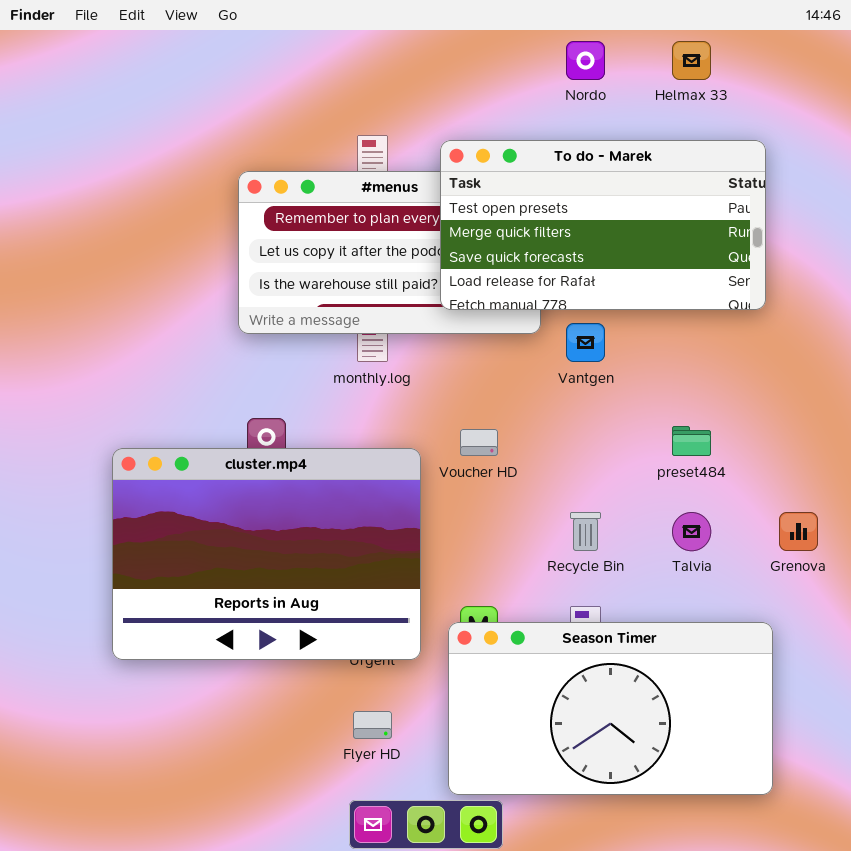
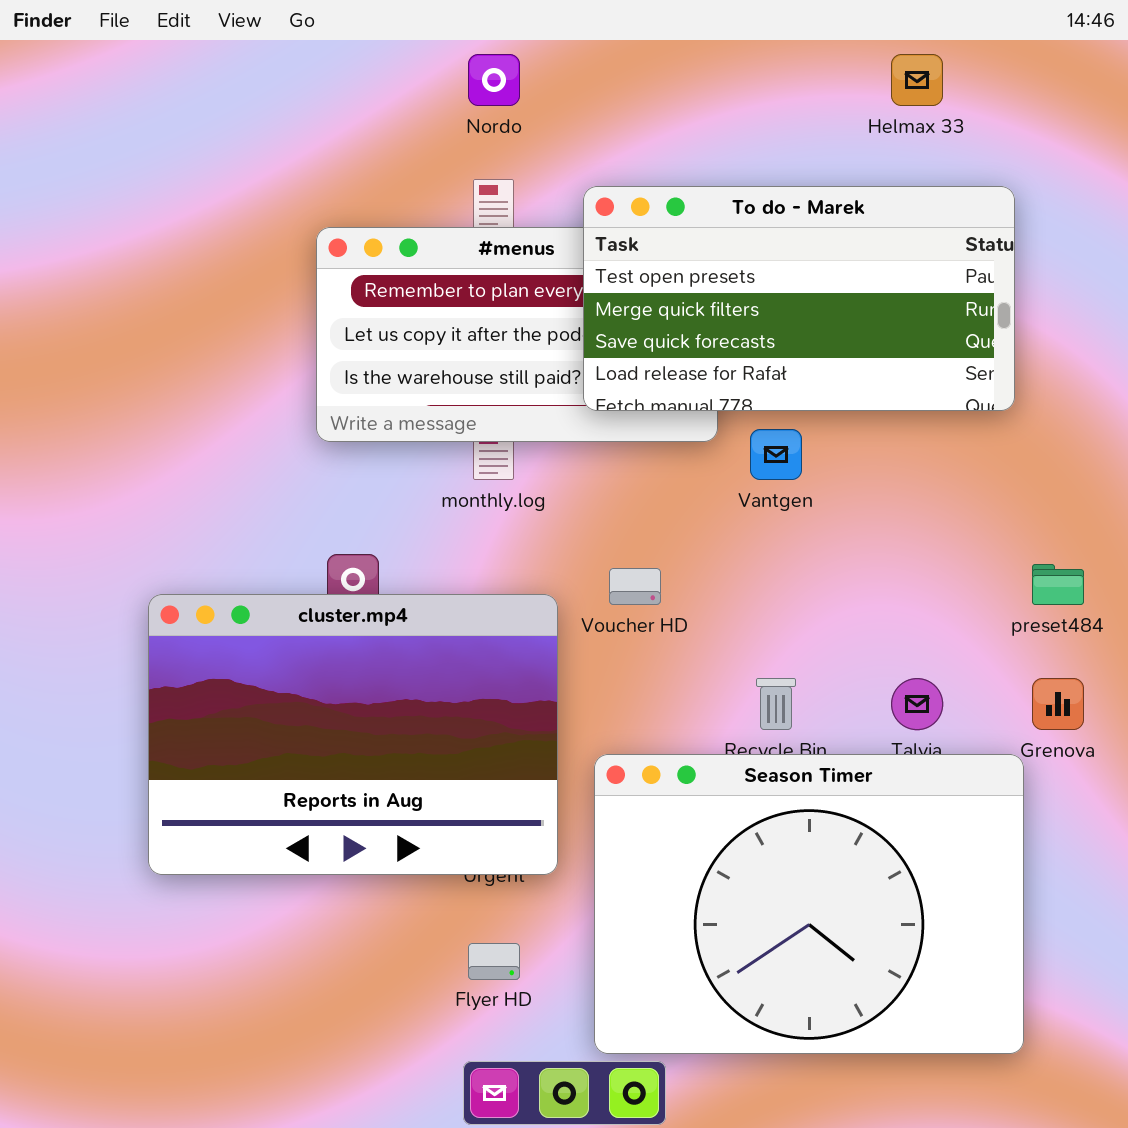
Nordo: [566,41,605,80] -> [468,54,520,106], moved
preset484: [672,426,711,456] -> [1032,564,1084,605], moved
Season Timer: [448,622,773,795] -> [594,754,1024,1054], resized

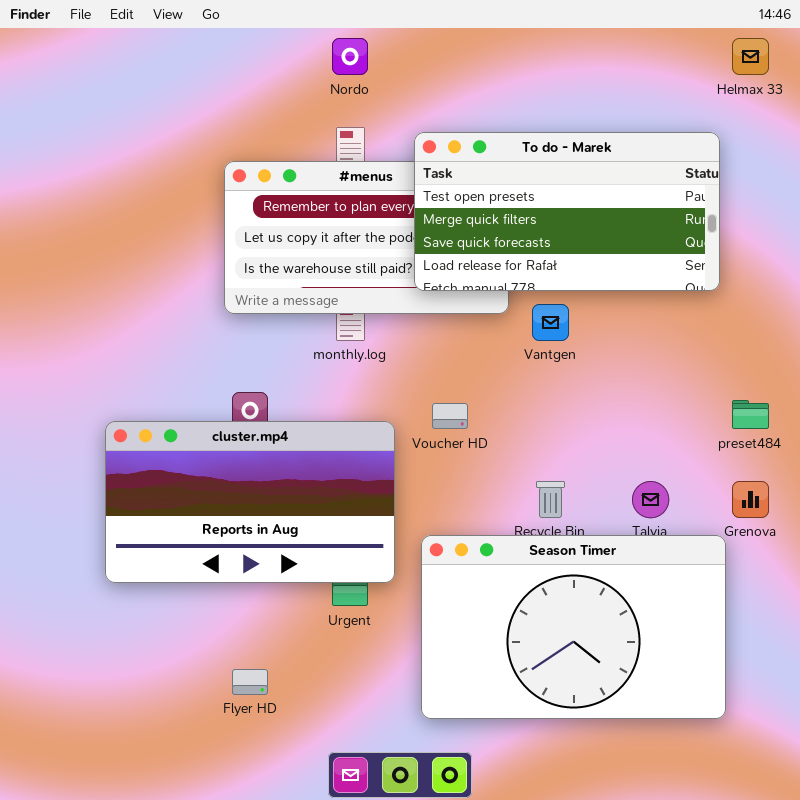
Helmax 33: [891,54,943,106] -> [732,38,769,75], moved
cluster.mp4: [148,594,558,875] -> [105,421,395,583], resized
Season Timer: [594,754,1024,1054] -> [421,535,726,719], resized
Flyer HD: [468,943,520,980] -> [232,669,268,695], moved

